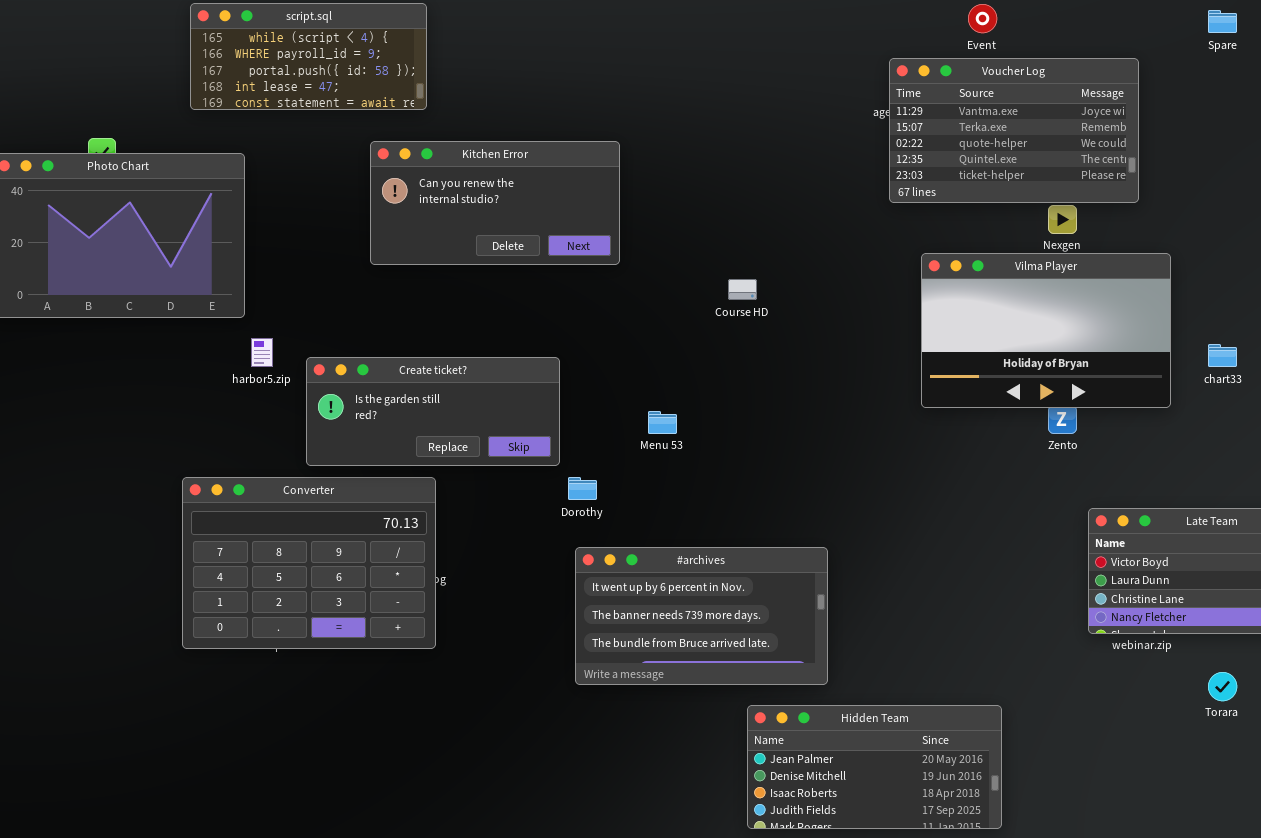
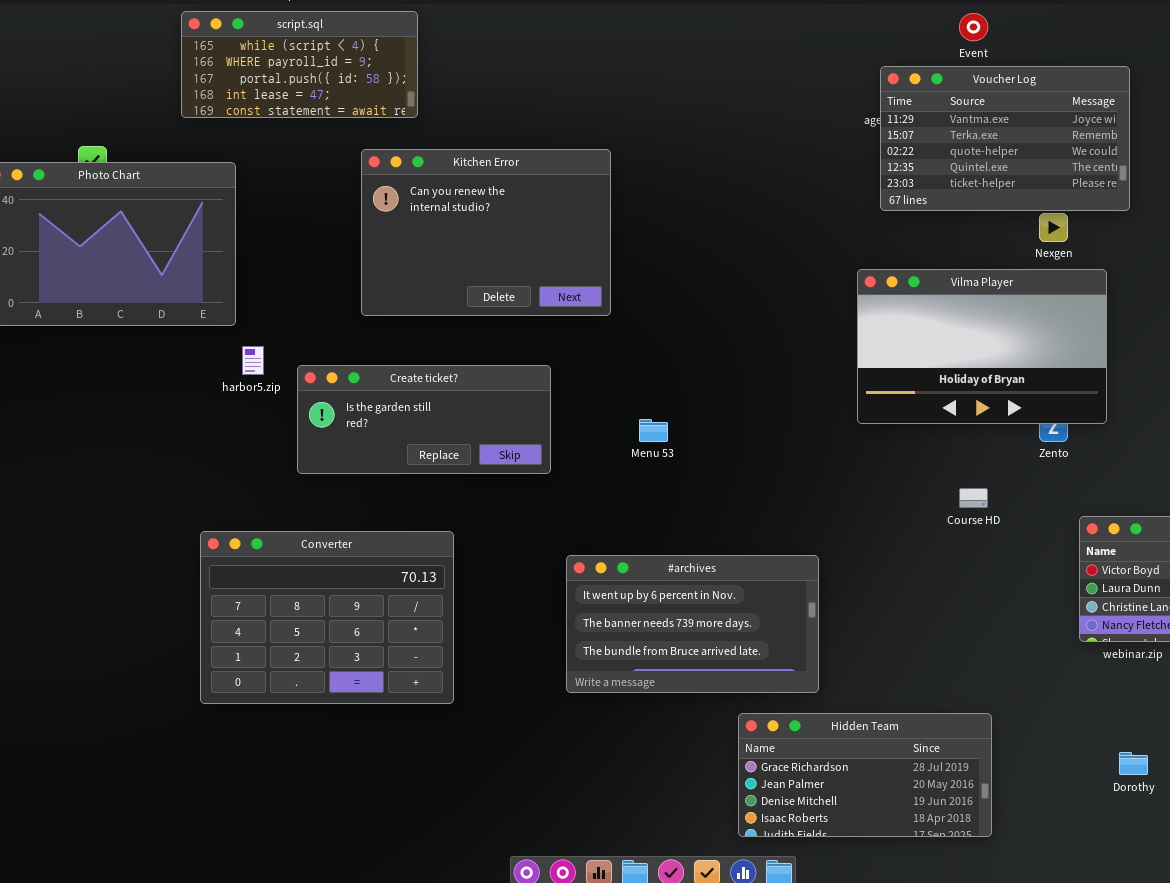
Kitchen Error: [370,141,620,265] -> [361,149,611,316], resized
Vilma Player: [921,253,1171,408] -> [857,269,1107,424], moved
Course HD: [728,279,757,300] -> [959,488,988,508], moved
Converter: [182,477,436,649] -> [200,531,454,704], moved
Dorothy: [568,477,597,500] -> [1119,752,1148,775], moved
Hidden Team: [747,705,1002,829] -> [738,713,992,837], scrolled up 1 row

